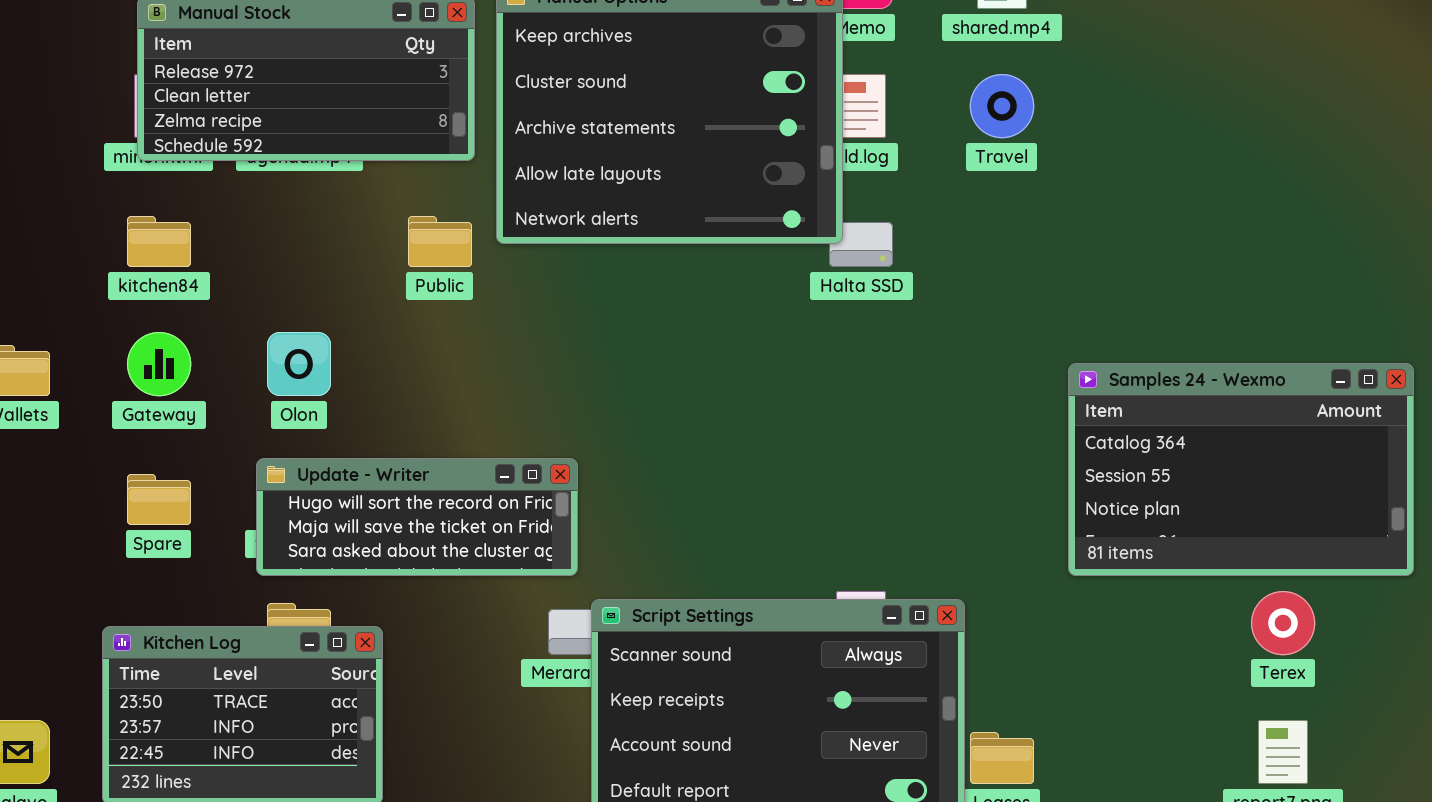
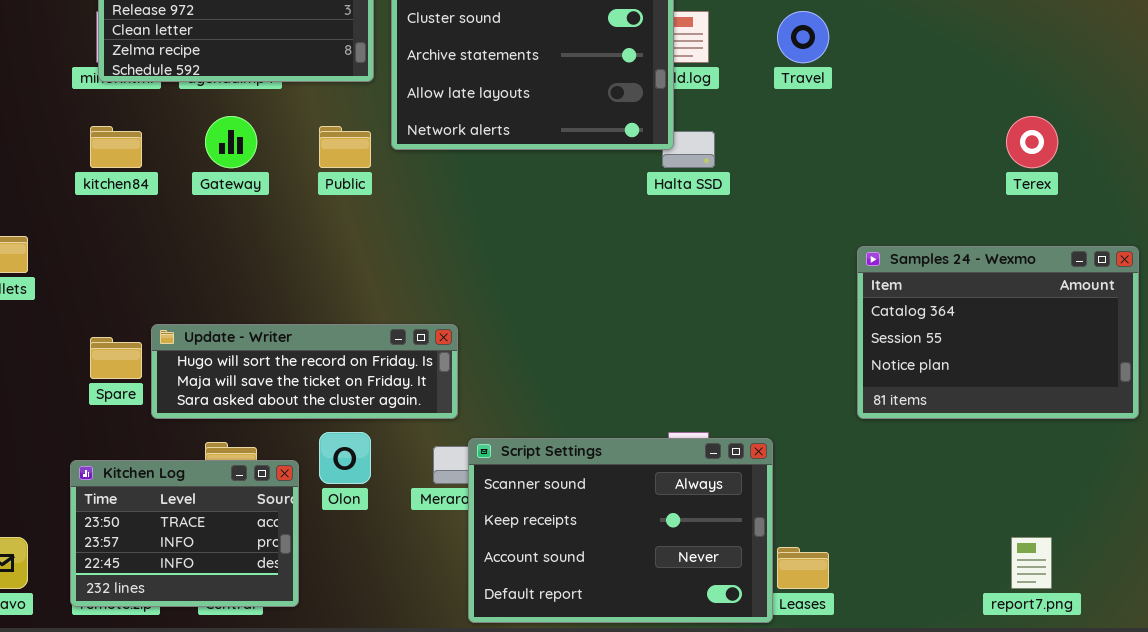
Gateway: [127,332,191,396] -> [205,116,257,168], moved
Olon: [267,332,331,396] -> [319,432,371,484], moved
Update - Writer: [256,458,578,576] -> [151,324,458,419], resized
Terex: [1251,591,1315,655] -> [1006,116,1058,168], moved

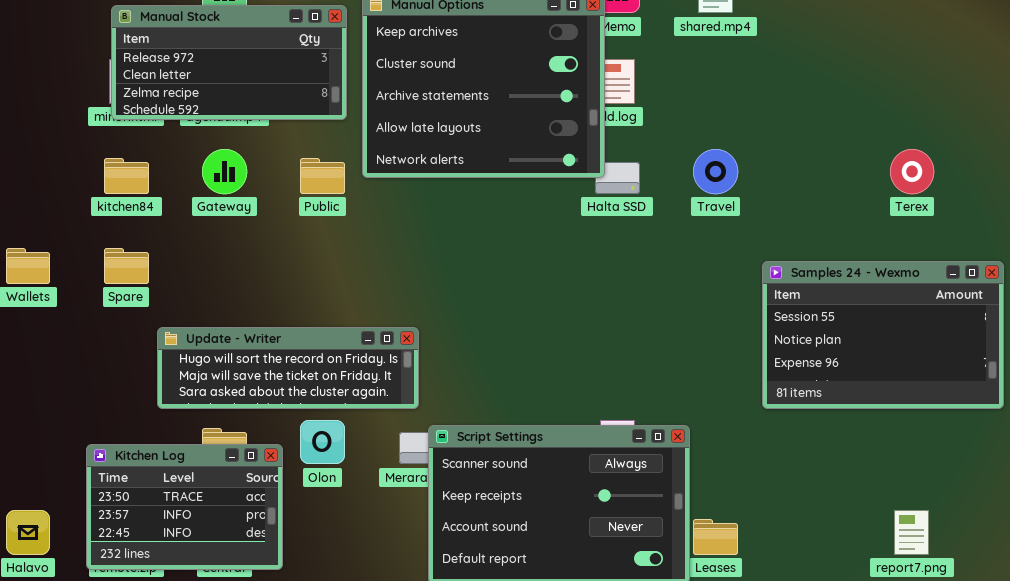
Travel: [777,11,829,63] -> [693,149,738,194], moved
Samples 24 - Wexmo: [857,246,1139,419] -> [762,261,1004,409], scrolled down 1 row
Spare: [90,337,142,379] -> [104,248,149,284], moved

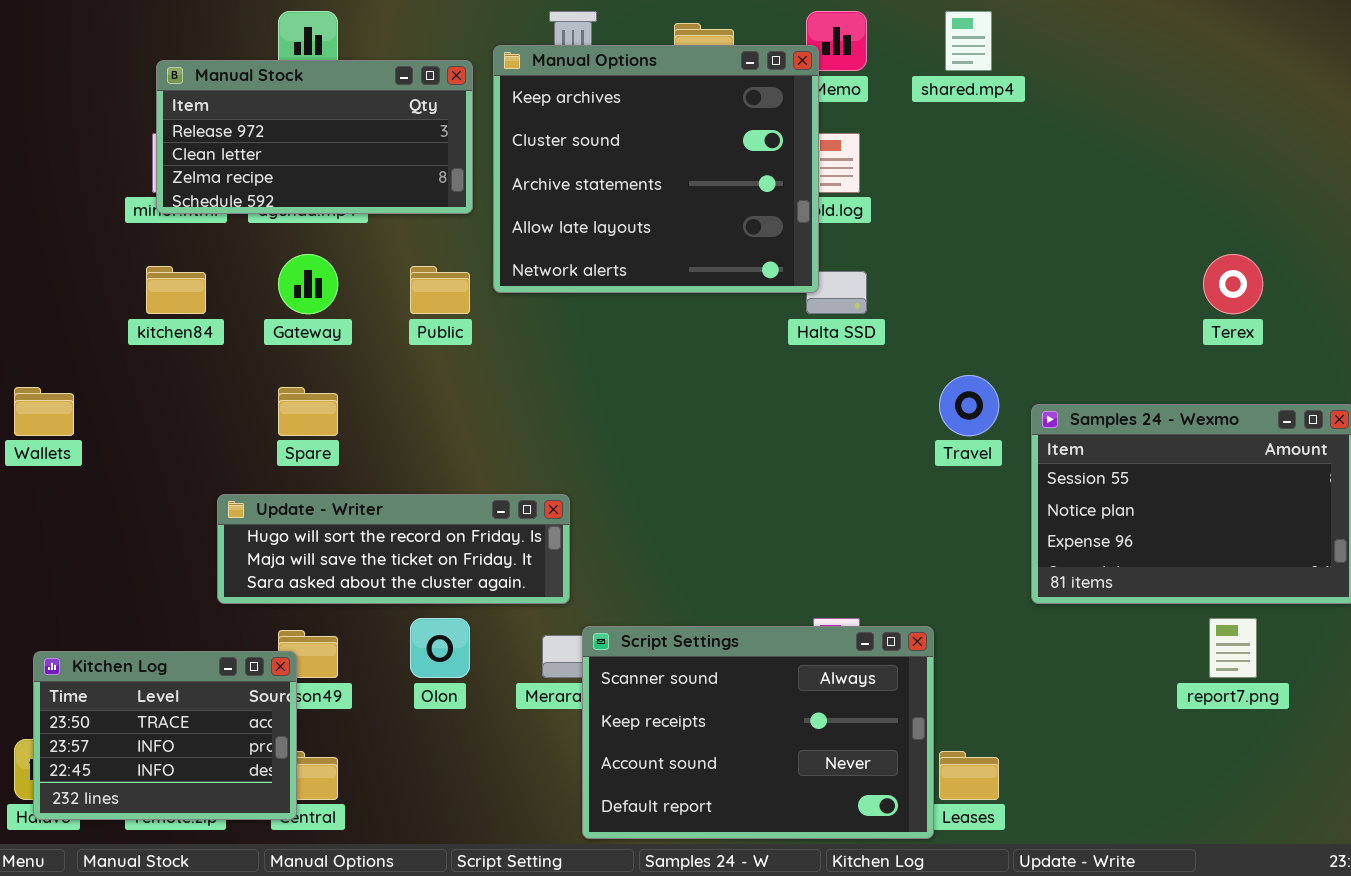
Travel: [693,149,738,194] -> [939,375,999,436], moved
Spare: [104,248,149,284] -> [278,387,338,436], moved
Kitchen Log: [86,444,283,570] -> [33,651,297,820], moved
report7.png: [894,510,929,555] -> [1209,618,1257,678], moved

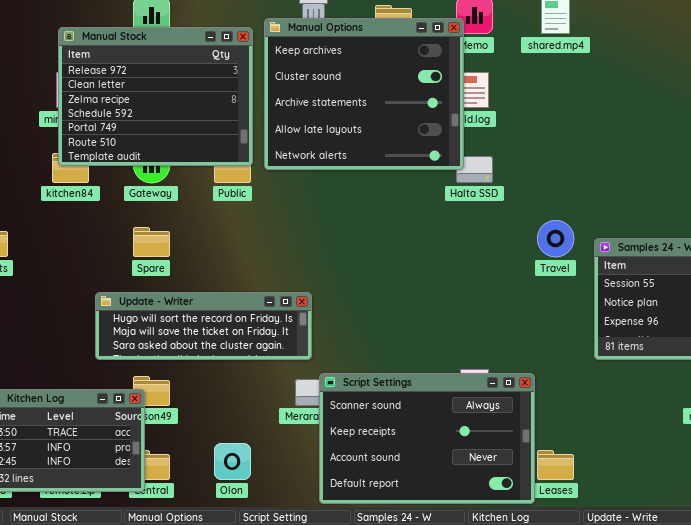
Manual Stock: [156,60,473,214] -> [58,27,253,166], resized
Olon: [410,618,470,678] -> [214,443,251,480], moved

